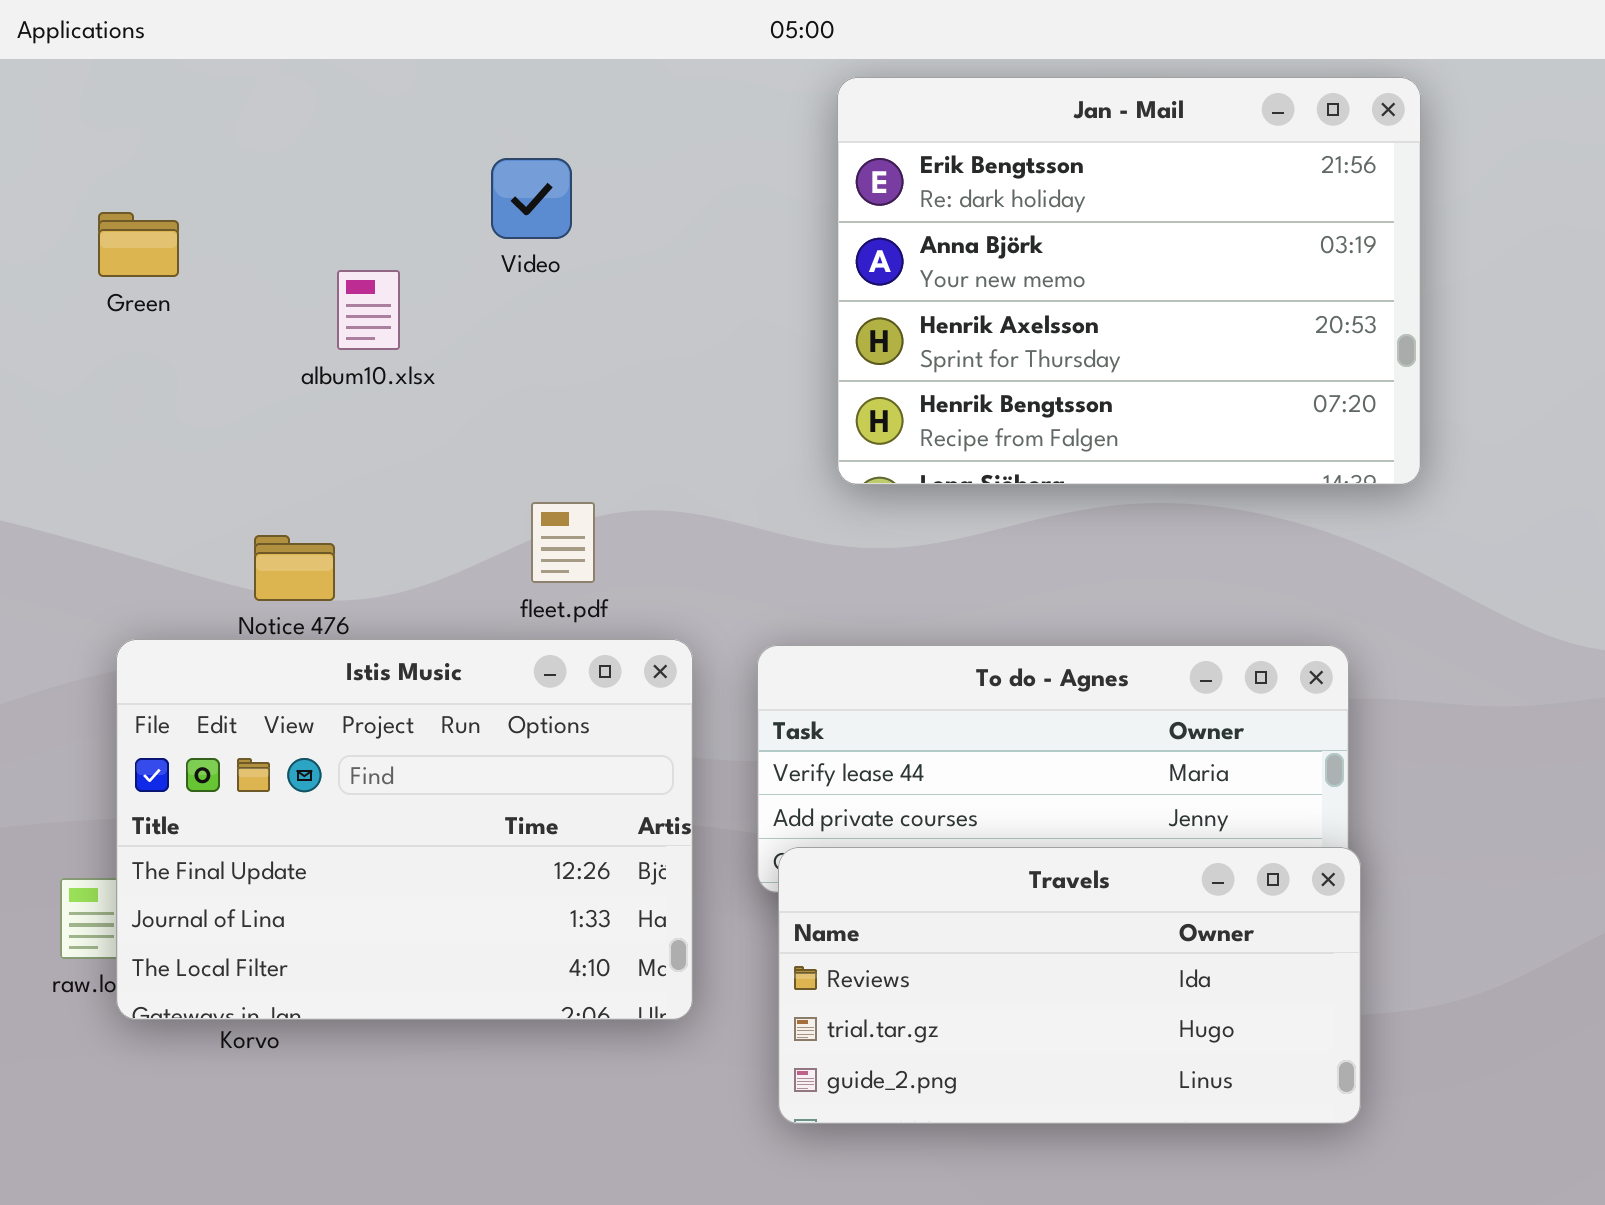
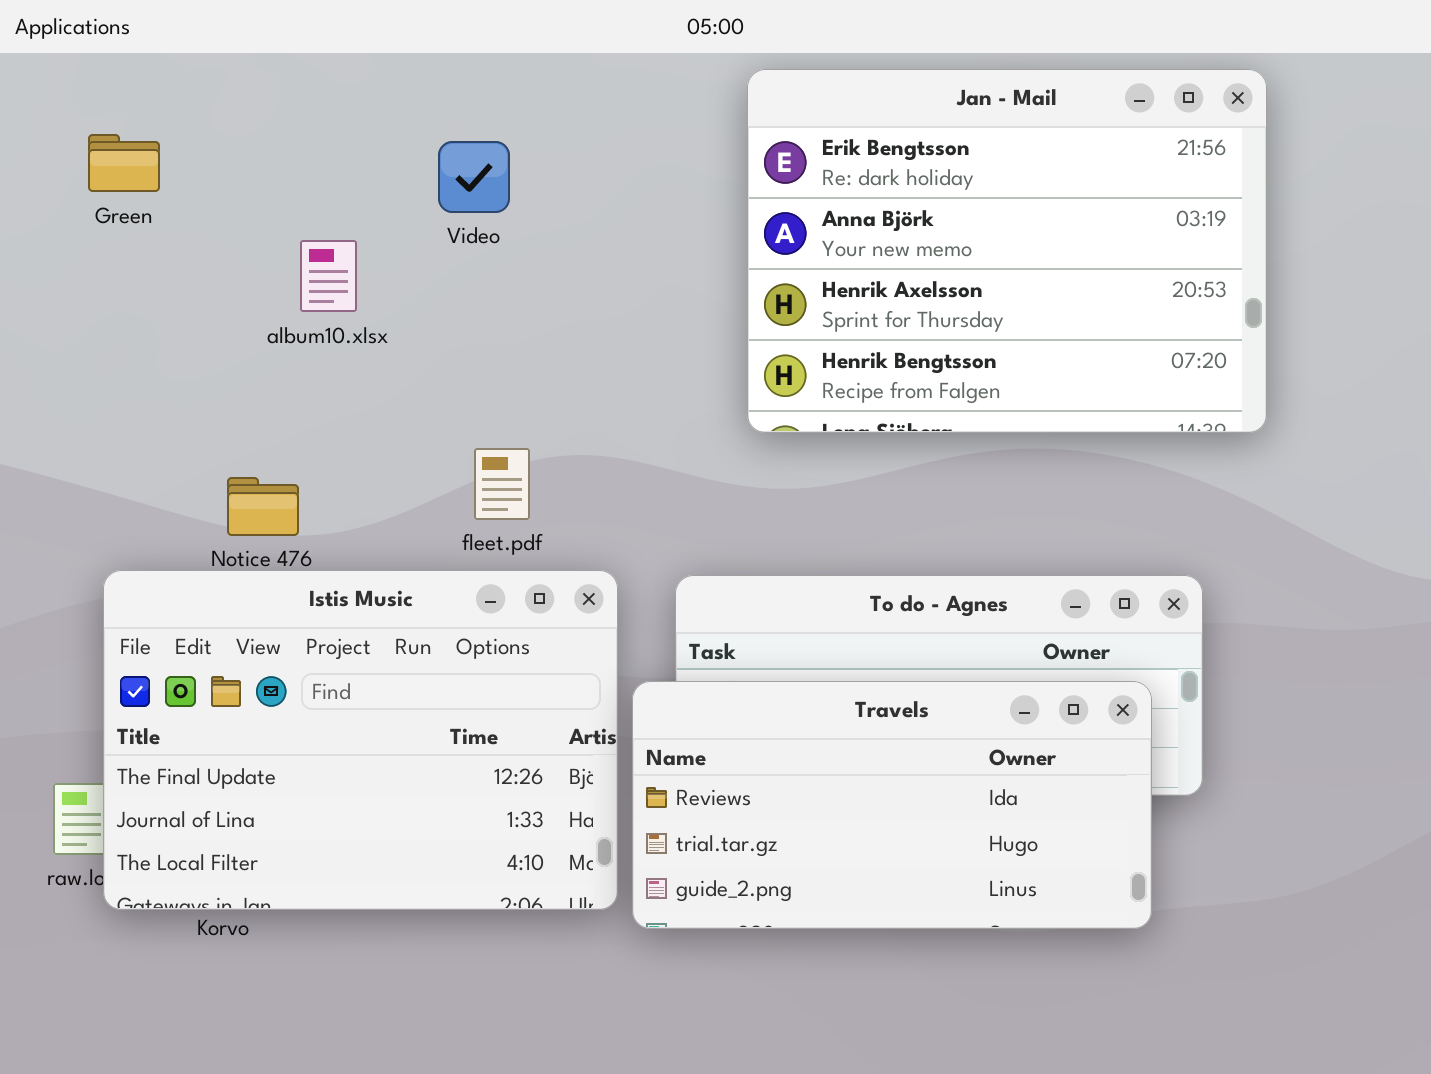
Green: [98,212,179,277] -> [88,134,160,192], moved
Travels: [778,847,1361,1124] -> [632,681,1152,929], moved

